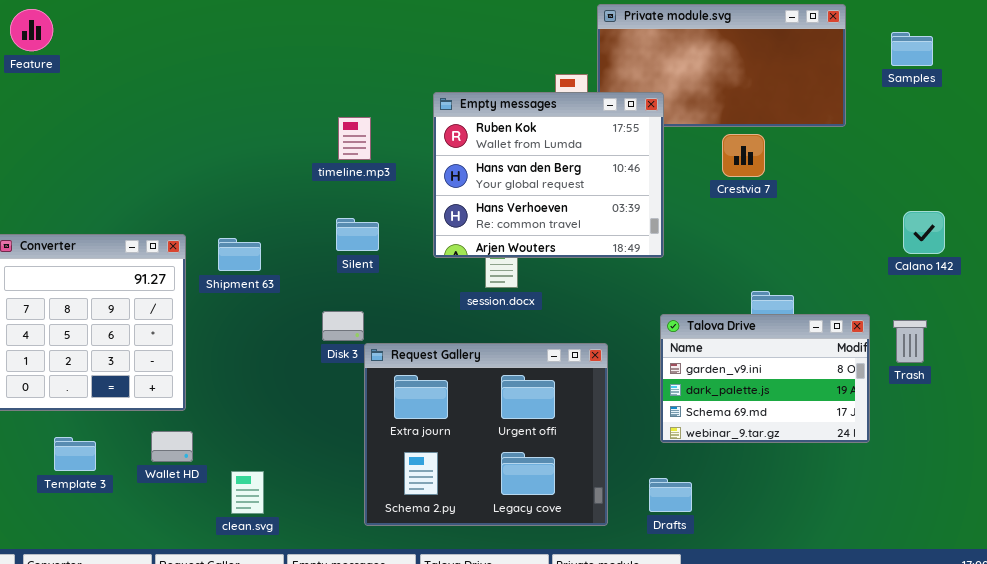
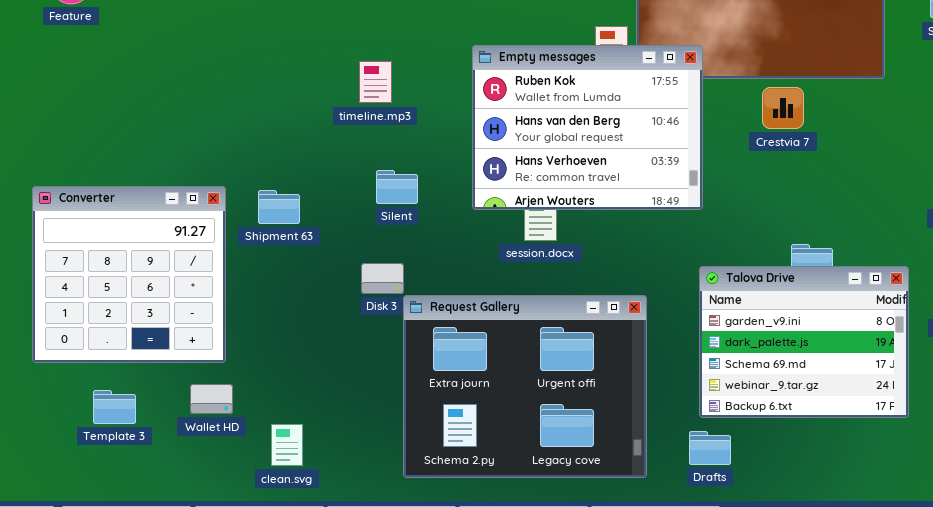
timeline.mp3: [338,117,371,160] -> [359,61,392,103], moved
Talova Drive: [660,314,870,443] -> [699,266,909,418], resized

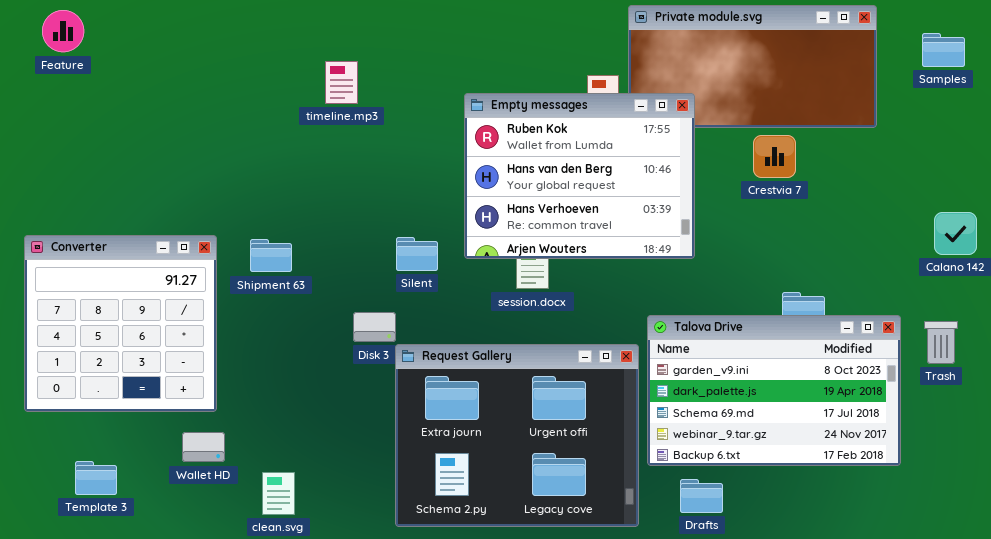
timeline.mp3: [359,61,392,103] -> [325,61,358,104], moved
Silent: [376,170,418,204] -> [396,237,438,271], moved
Talova Drive: [699,266,909,418] -> [647,315,901,466], resized
Template 3: [93,390,136,424] -> [75,461,117,495], moved

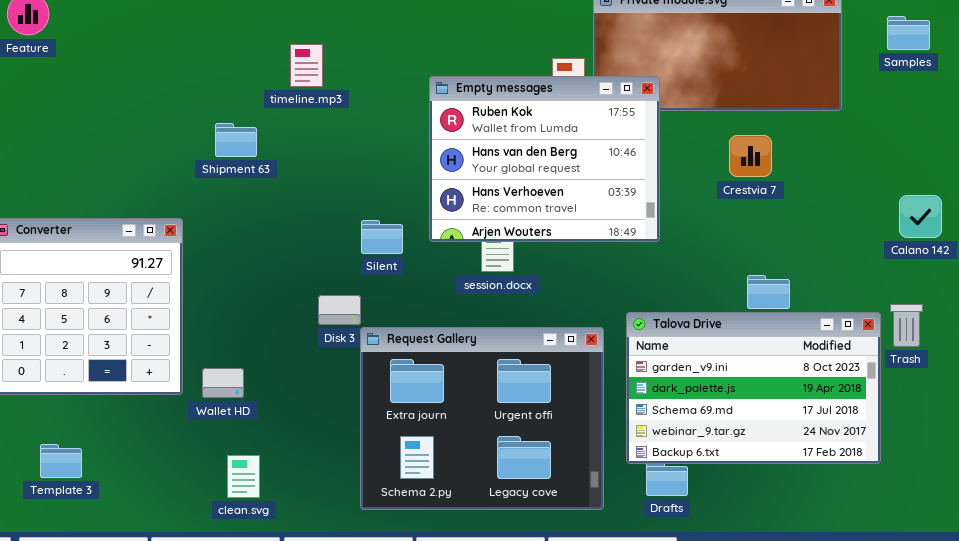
Crestvia 7: [753,135,796,178] -> [729,135,772,177], moved
Shipment 63: [250,239,292,272] -> [215,123,257,157], moved
Talova Drive: [647,315,901,466] -> [626,312,881,464], moved
Wallet HD: [182,432,225,462] -> [202,368,244,398], moved

